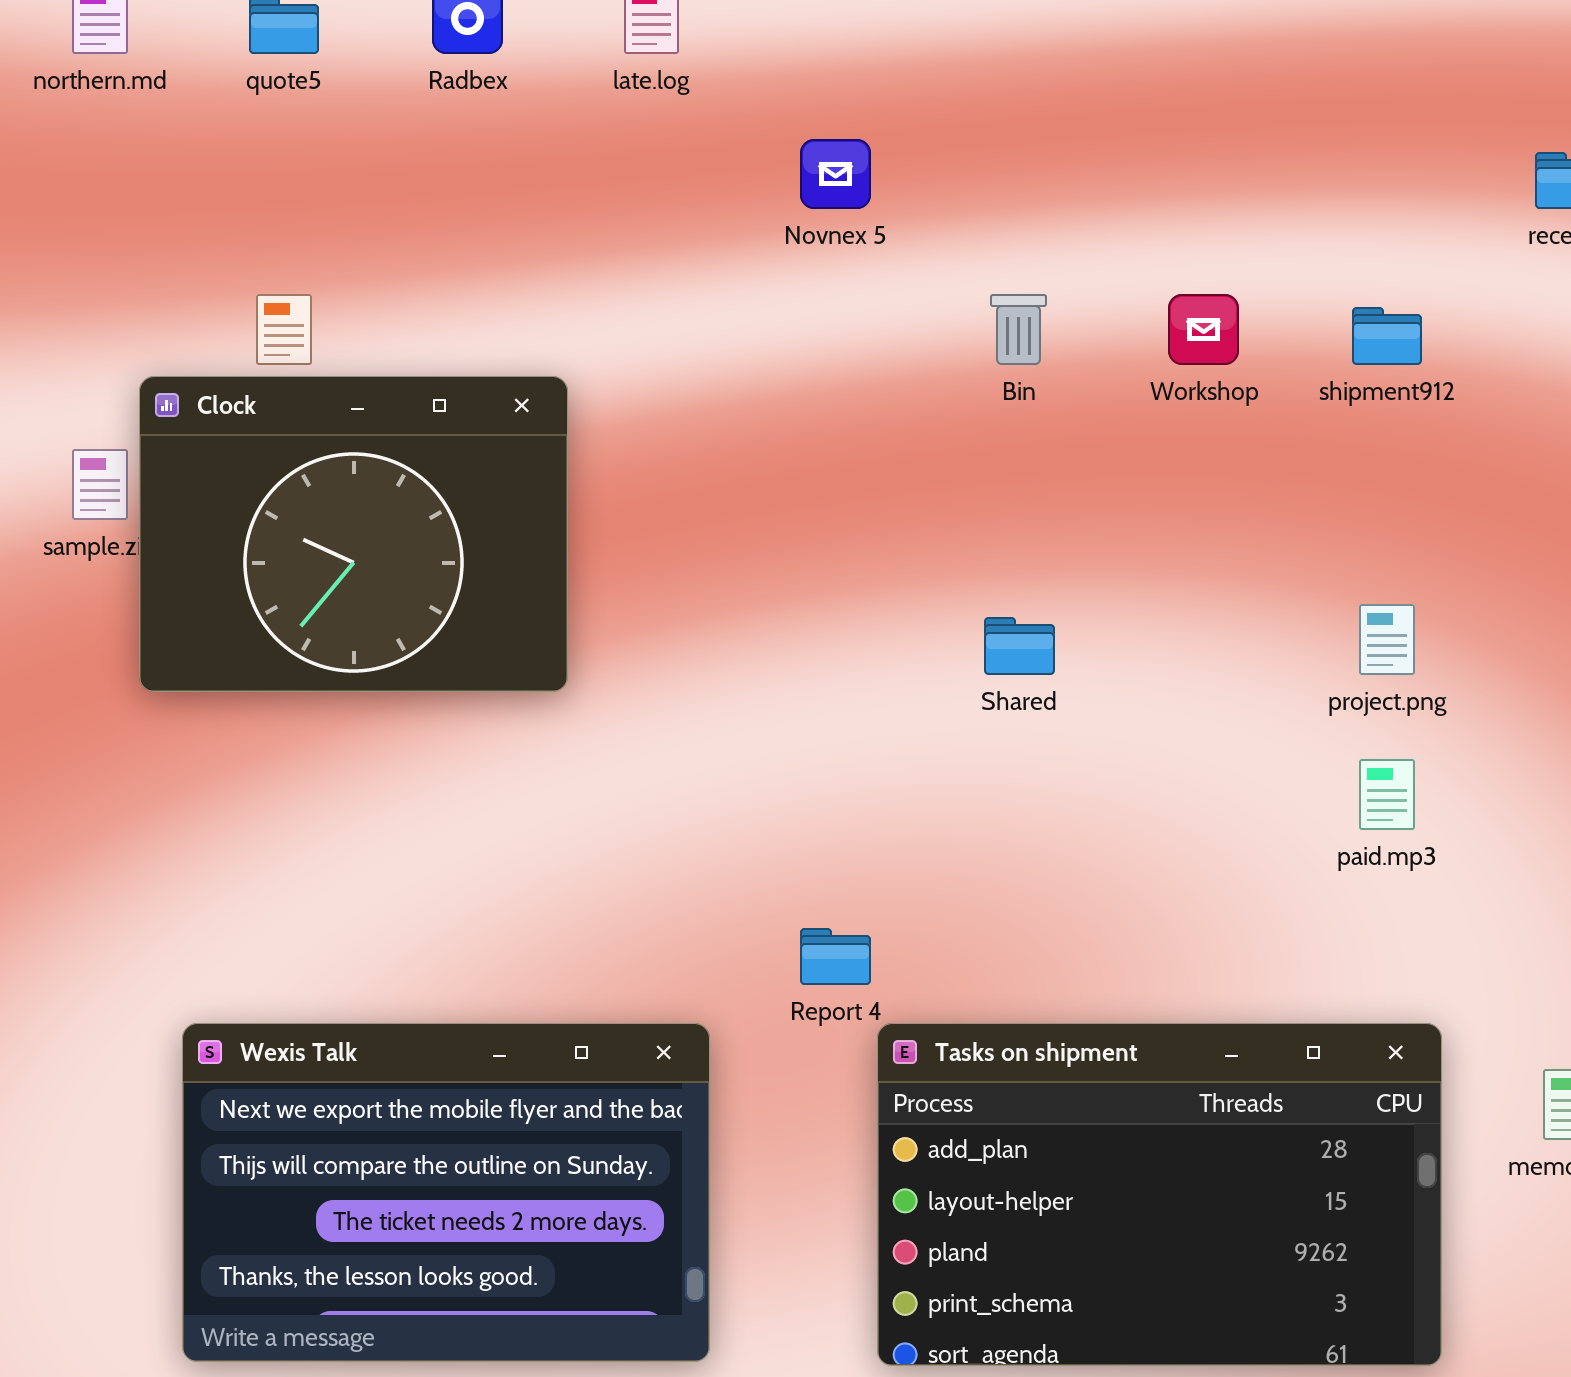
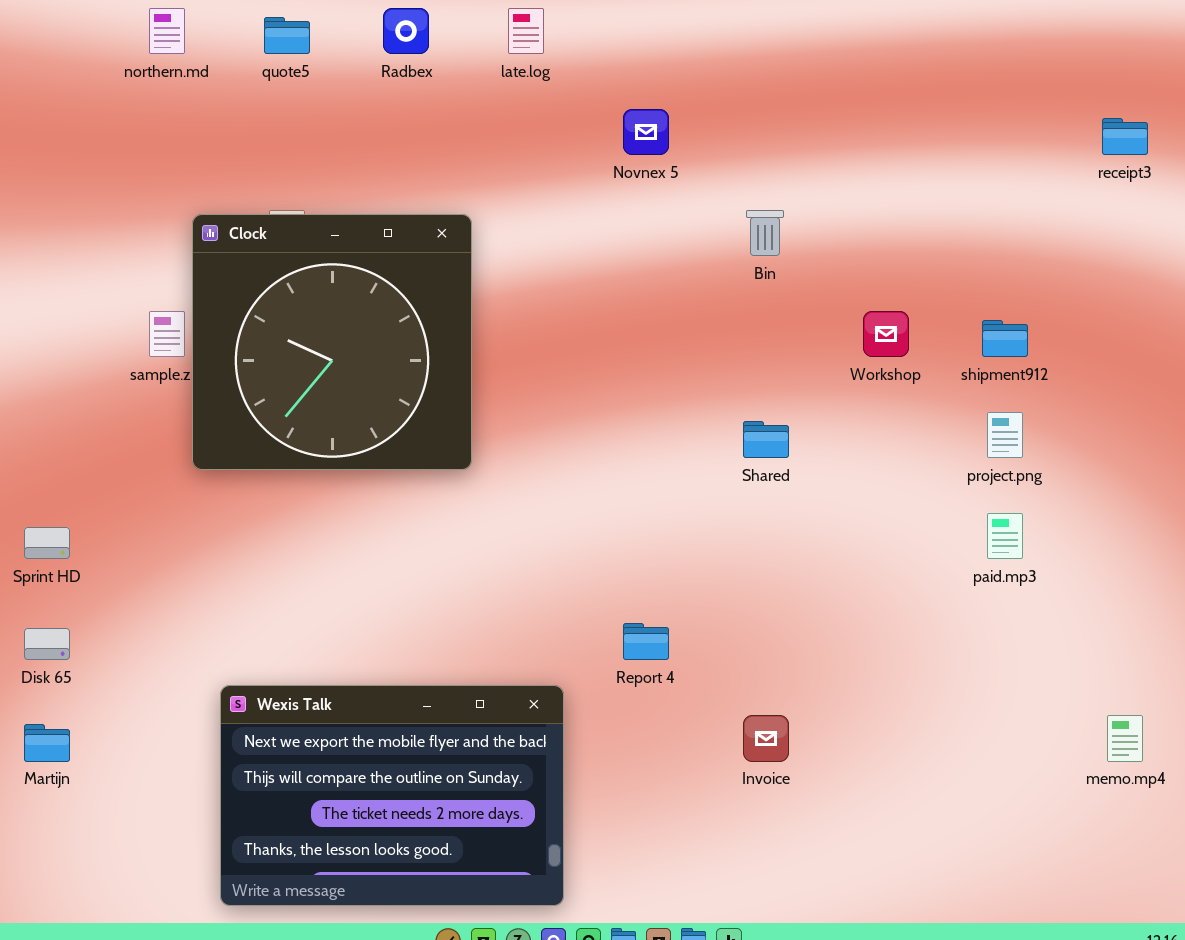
Workshop: [1168,294,1239,365] -> [863,311,909,357], moved
shipment912: [1352,307,1422,365] -> [982,320,1028,357], moved
Clock: [139,376,568,692] -> [192,214,472,470], resized
Tasks on shipment: [877,1023,1442,1366] -> none, closed

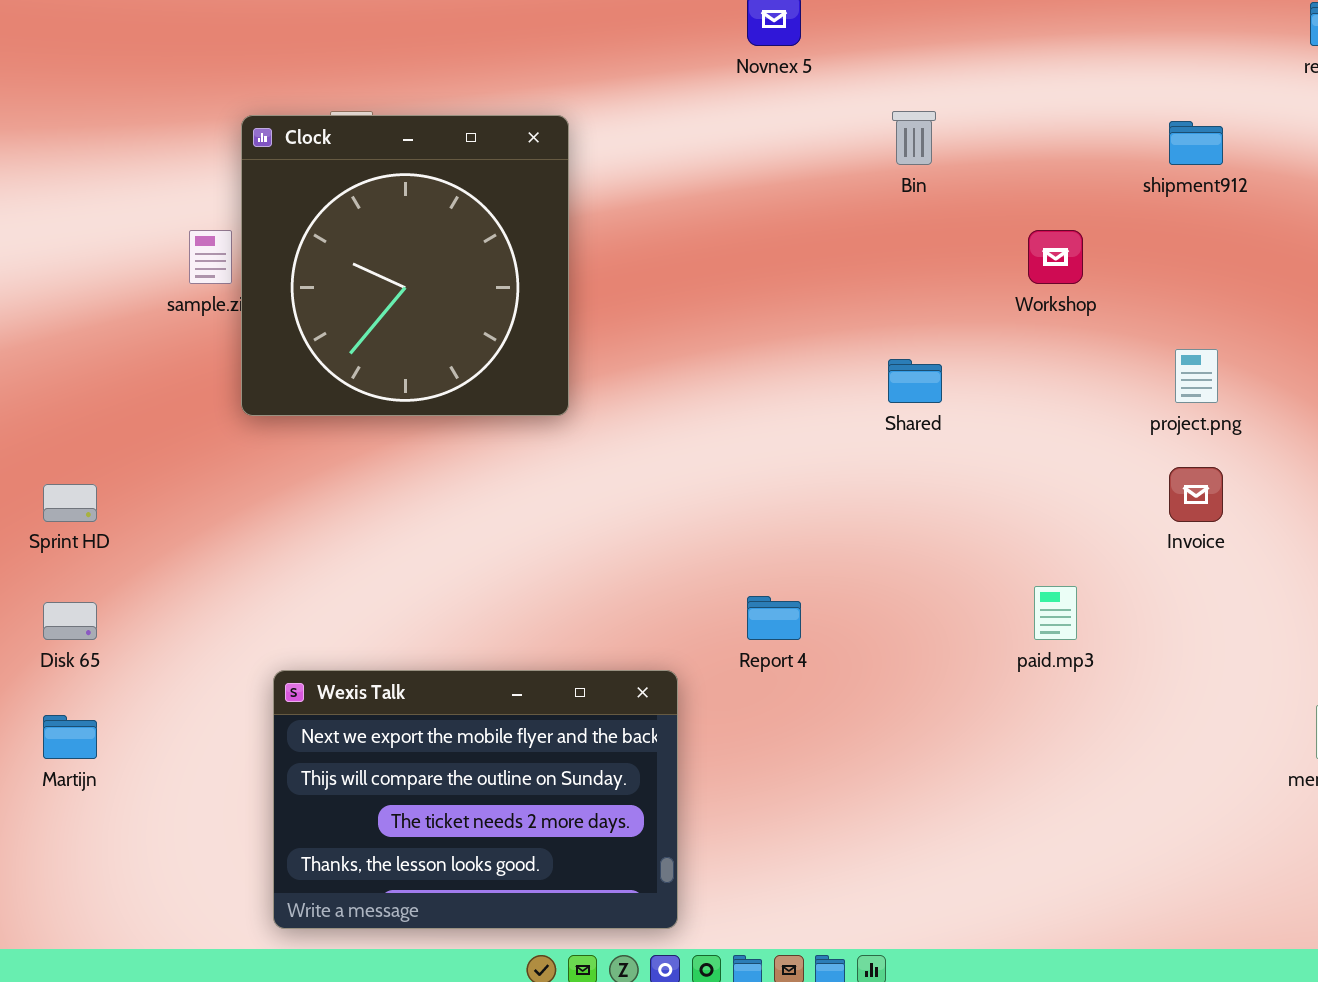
shipment912: [982,320,1028,357] -> [1169,121,1223,165], moved
paid.mp3: [987,513,1023,559] -> [1034,586,1077,640], moved
Invoice: [743,715,789,762] -> [1169,467,1223,522], moved

